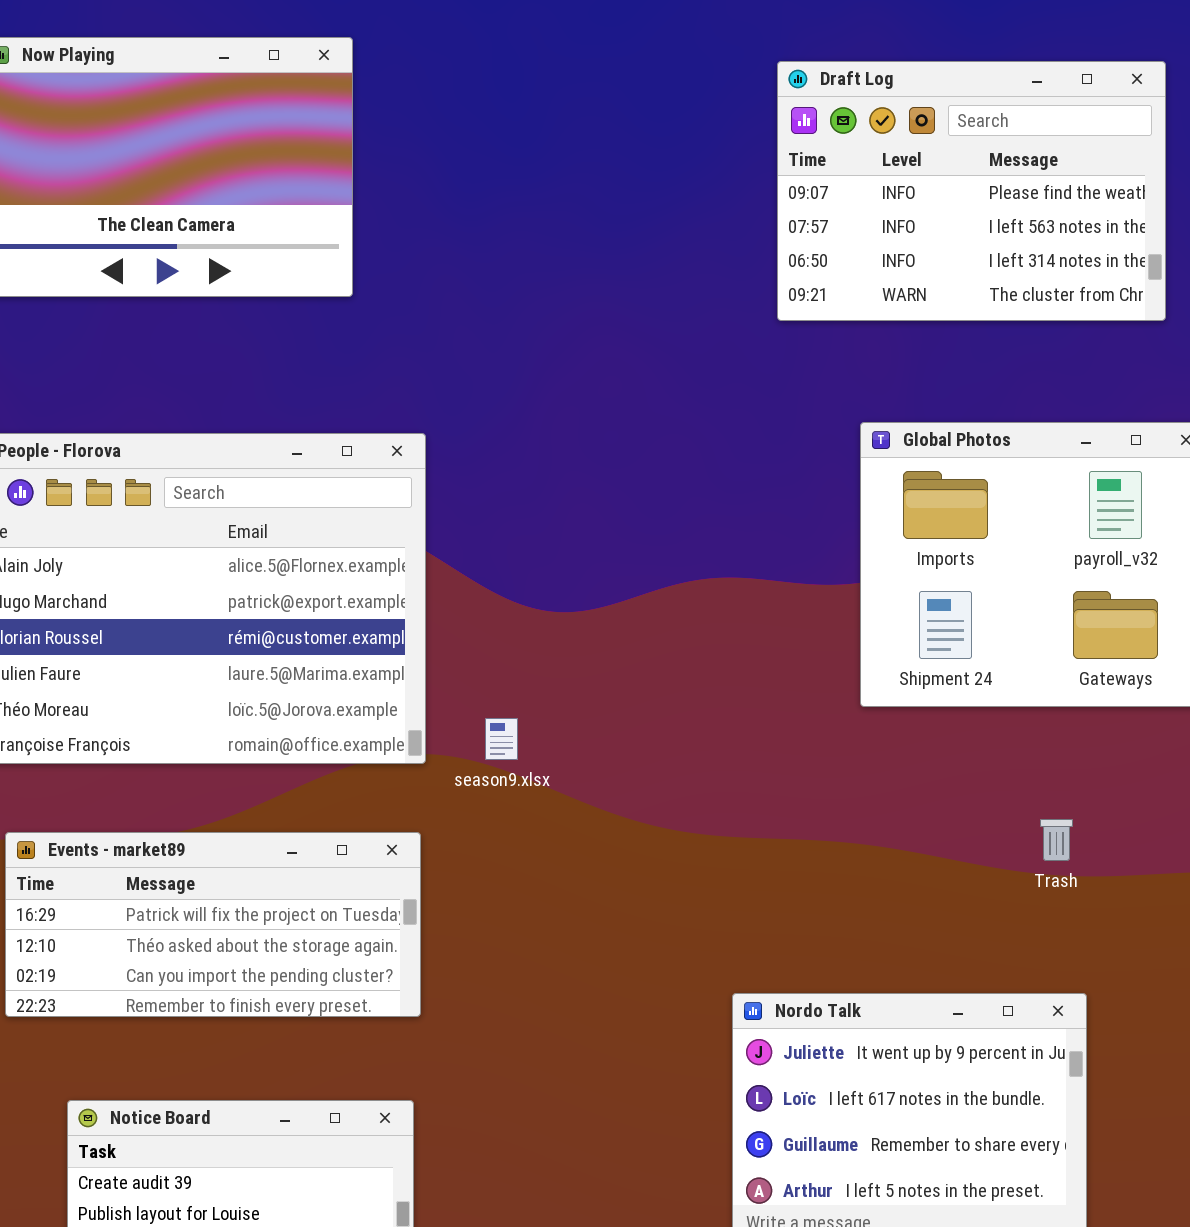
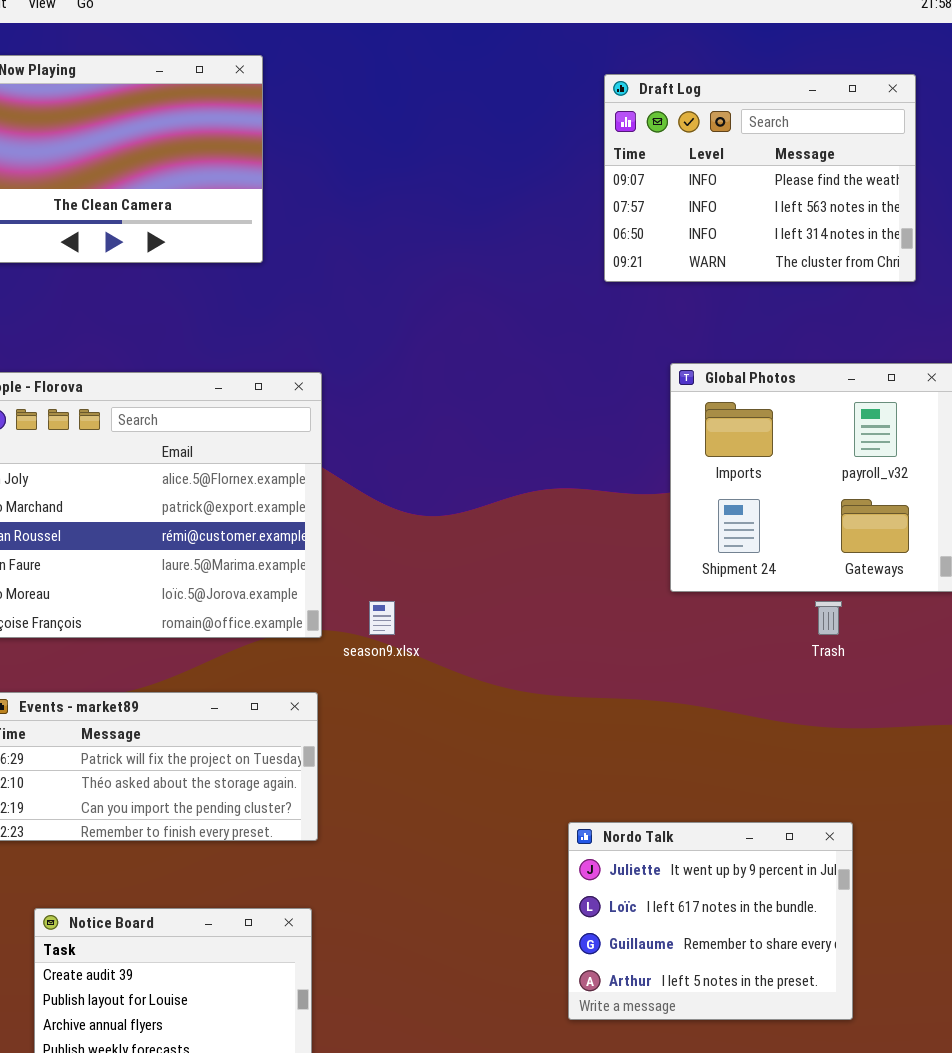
Trash: [1040,819,1073,861] -> [815,601,842,635], moved

